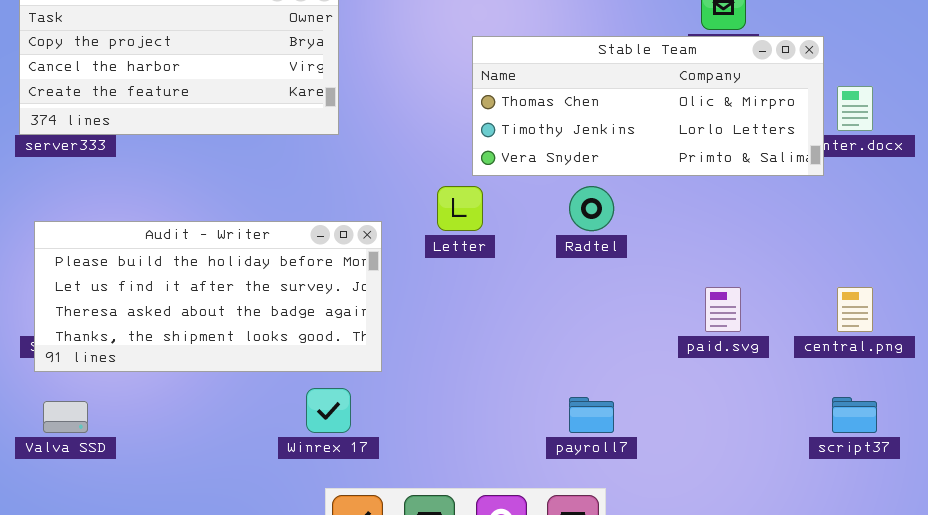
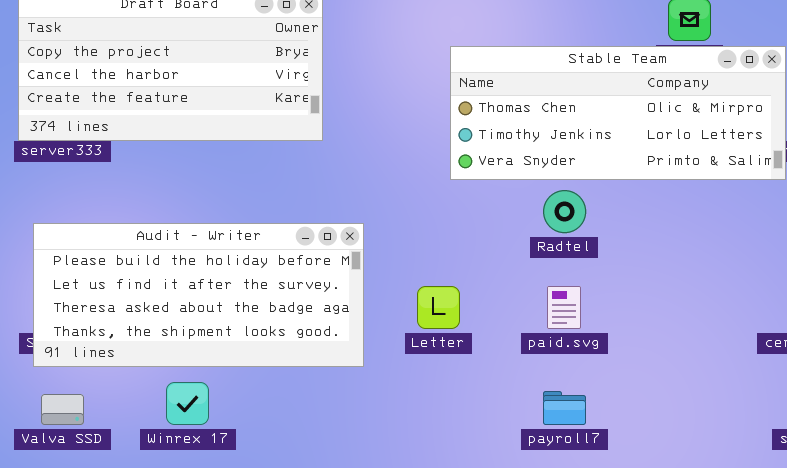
Letter: [437,186,483,231] -> [417,286,460,329], moved
paid.svg: [705,287,741,332] -> [547,286,581,329], moved
Winrex 17: [306,388,351,433] -> [166,382,209,425], moved

